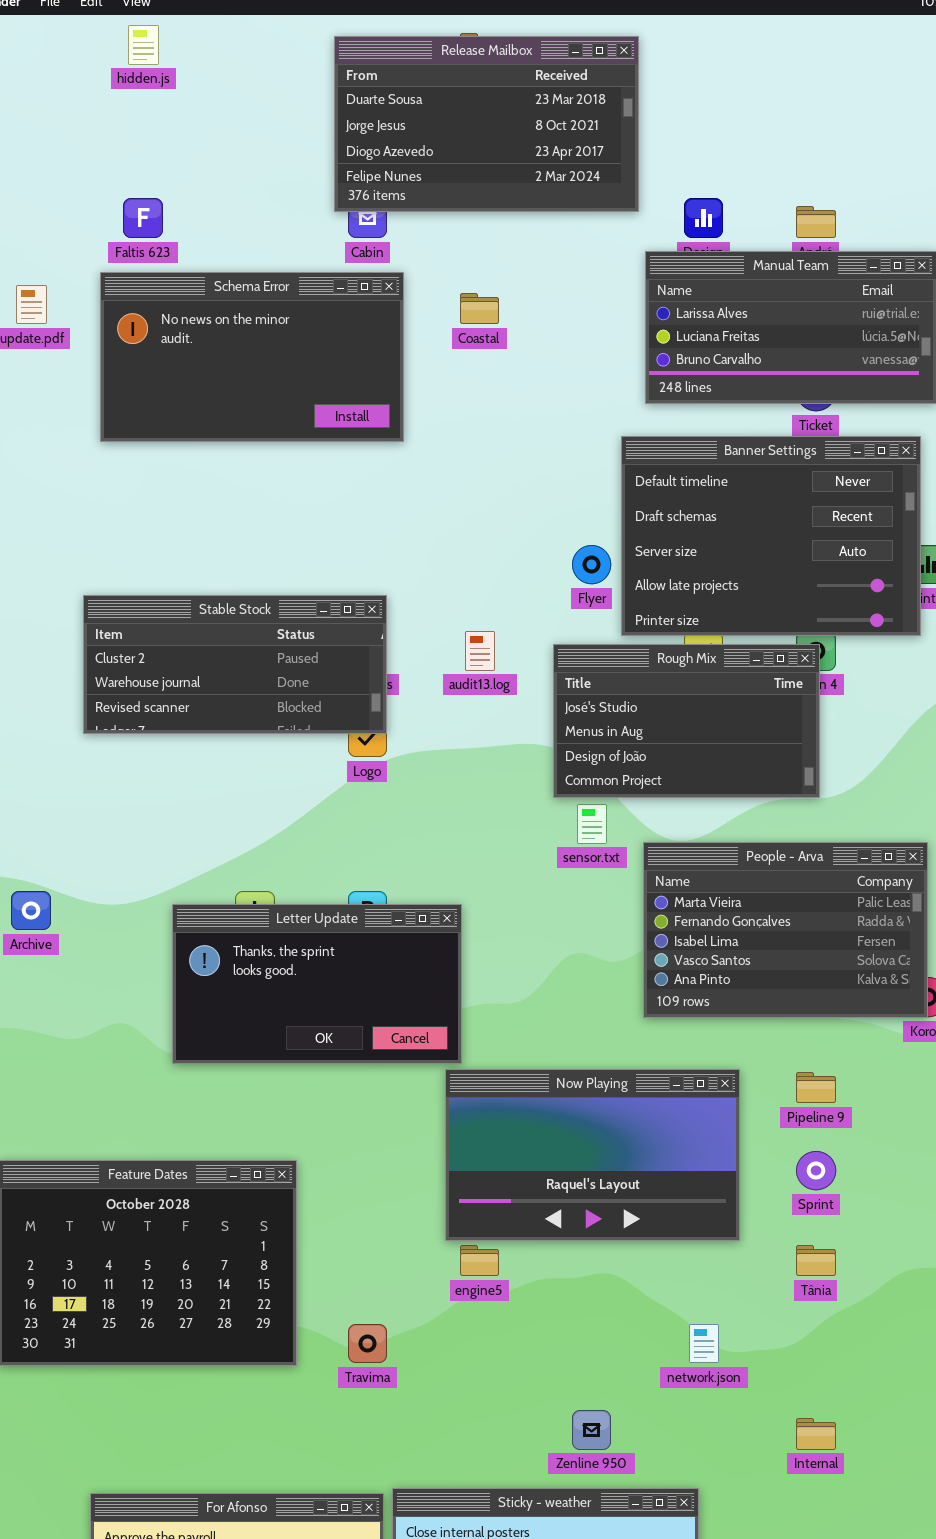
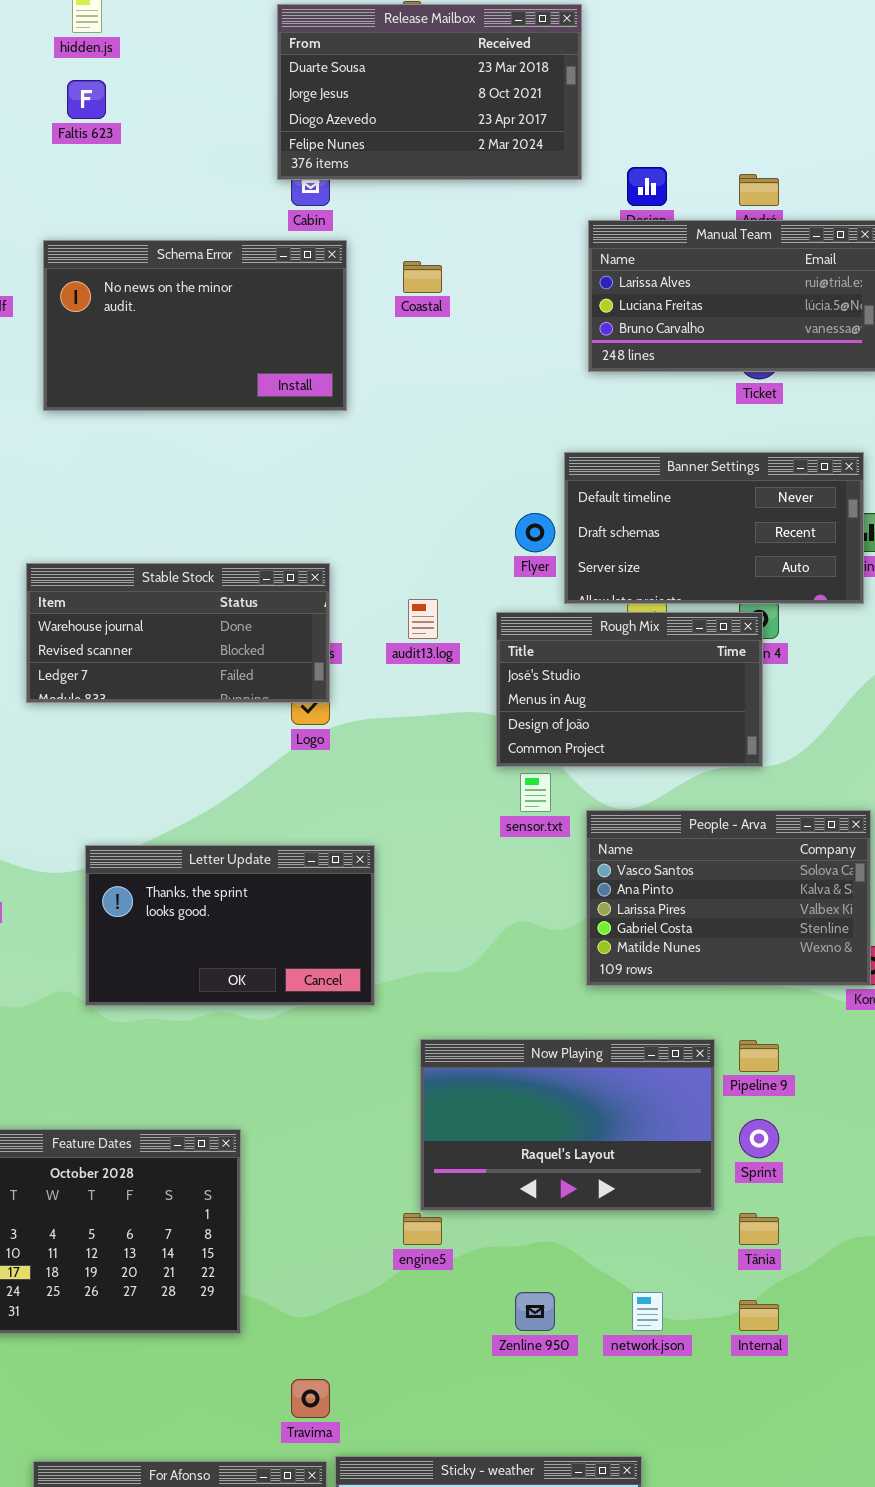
Faltis 623: [123,198,163,238] -> [67,80,106,119], moved
Banner Settings: [621,436,921,636] -> [564,452,864,604], resized
Stable Stock: [83,595,387,734] -> [26,563,330,703], scrolled down 1 row
People - Arva: [643,842,928,1018] -> [586,810,871,986], scrolled down 3 rows
Letter Update: [172,904,462,1064] -> [85,845,375,1006], moved
Now Playing: [445,1069,740,1241] -> [420,1039,715,1211], moved
Travima: [348,1324,387,1363] -> [291,1379,330,1418], moved
Zenline 950: [572,1410,611,1450] -> [515,1292,555,1331], moved
Internal: [796,1418,836,1450] -> [739,1300,779,1331], moved

